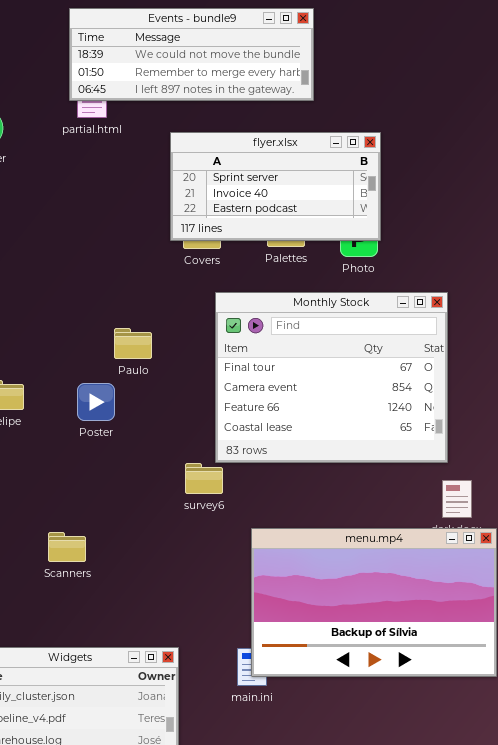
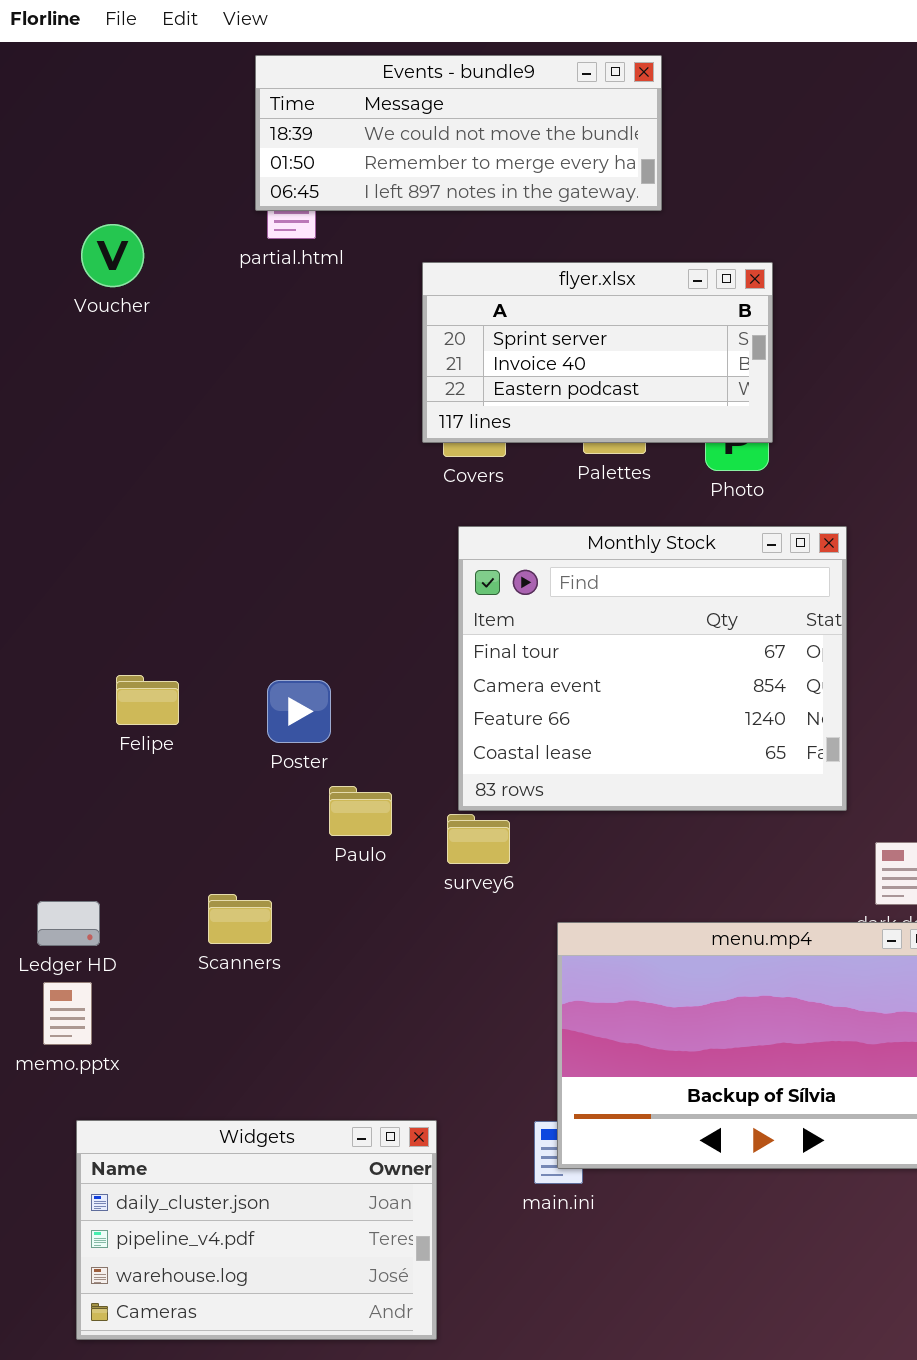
Monthly Stock: [215,292,448,463] -> [458,526,847,811], moved
Paulo: [114,328,152,359] -> [329,786,392,836], moved
Scanners: [48,532,86,562] -> [208,894,272,944], moved

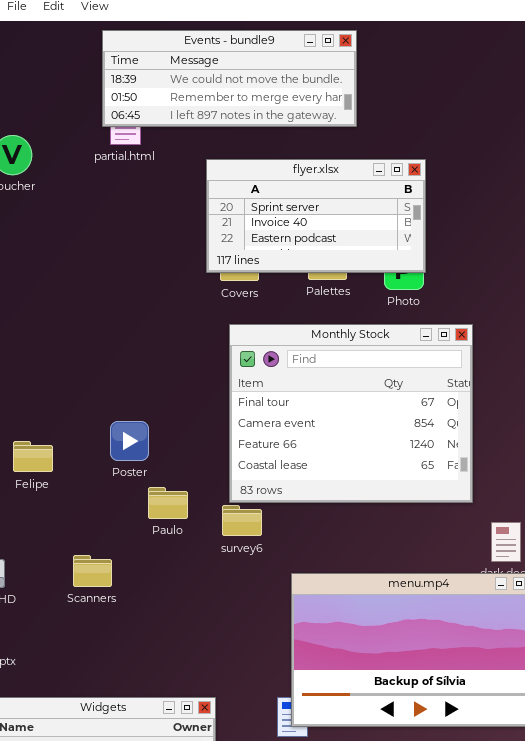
Felipe: [116,675,179,725] -> [13,441,53,472], moved

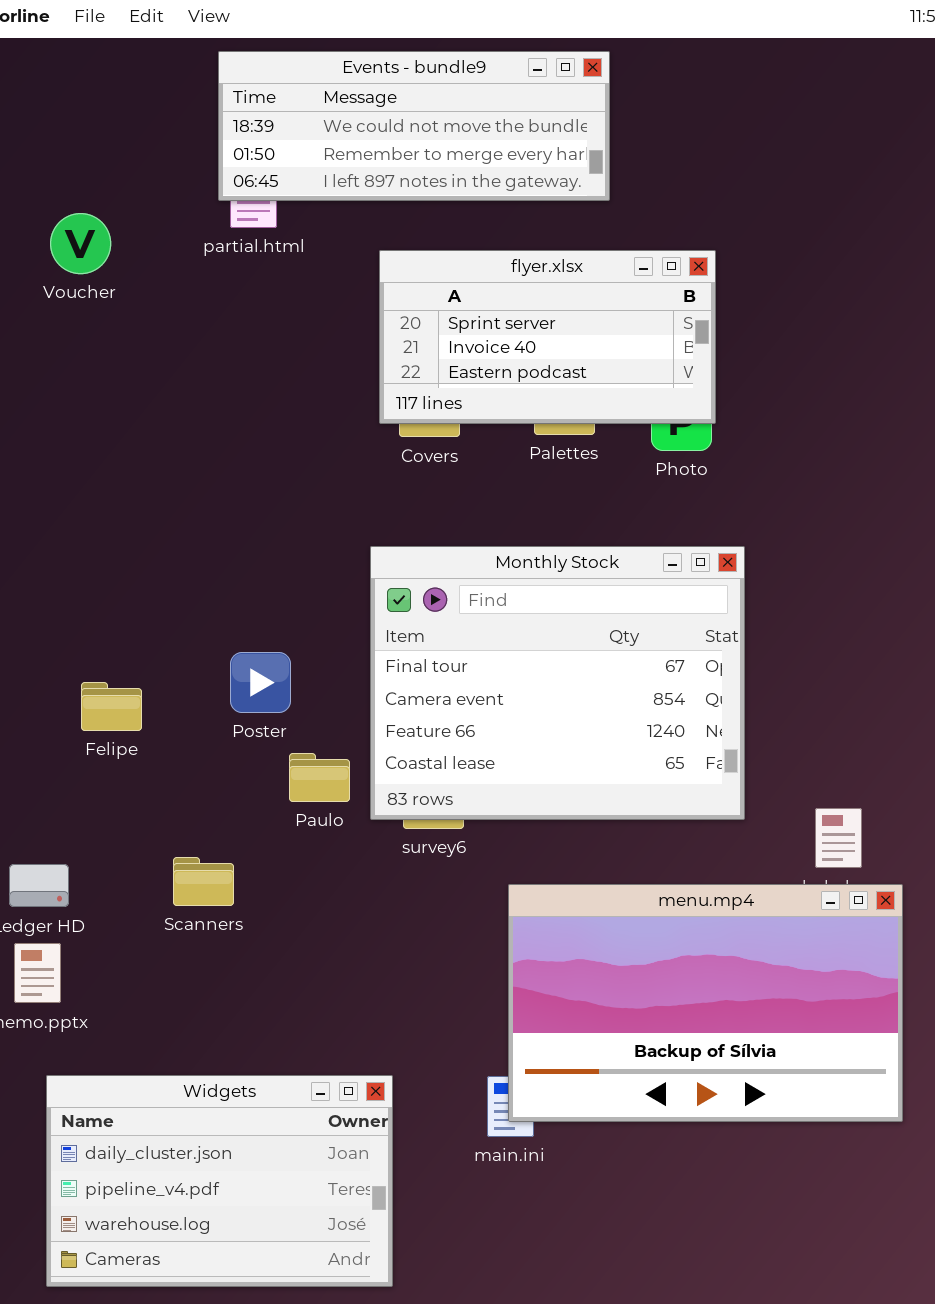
Monthly Stock: [229,324,473,503] -> [370,546,745,820], moved

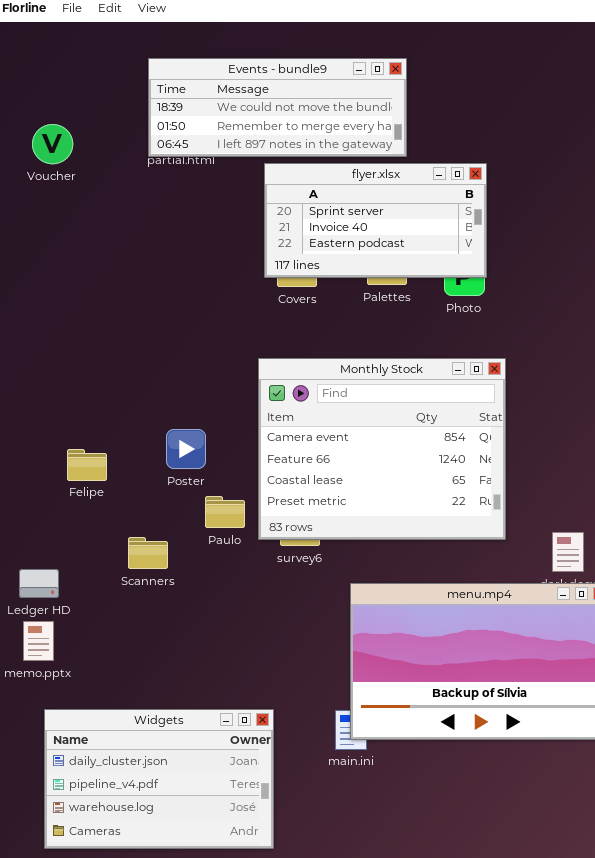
Events - bundle9: [218,51,610,201] -> [148,58,407,157], moved
Voucher: [50,213,111,274] -> [32,124,73,164], moved
Monthly Stock: [370,546,745,820] -> [258,358,506,540], scrolled down 1 row
Scanners: [173,857,234,906] -> [128,537,168,569], moved

